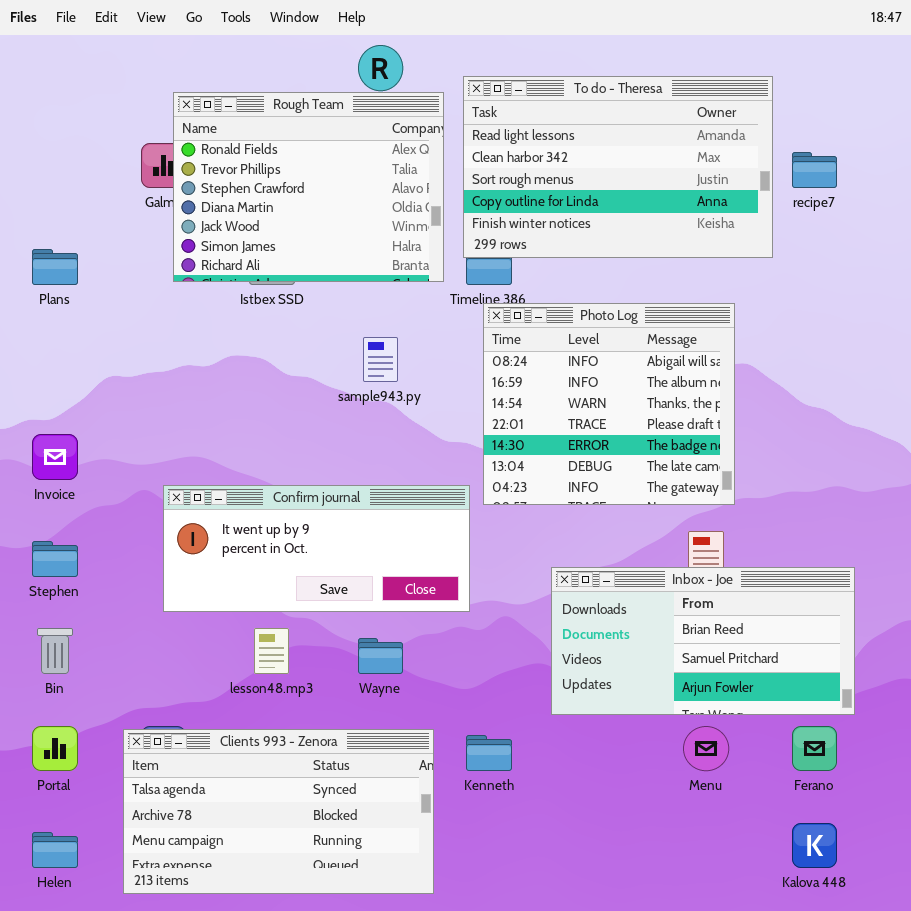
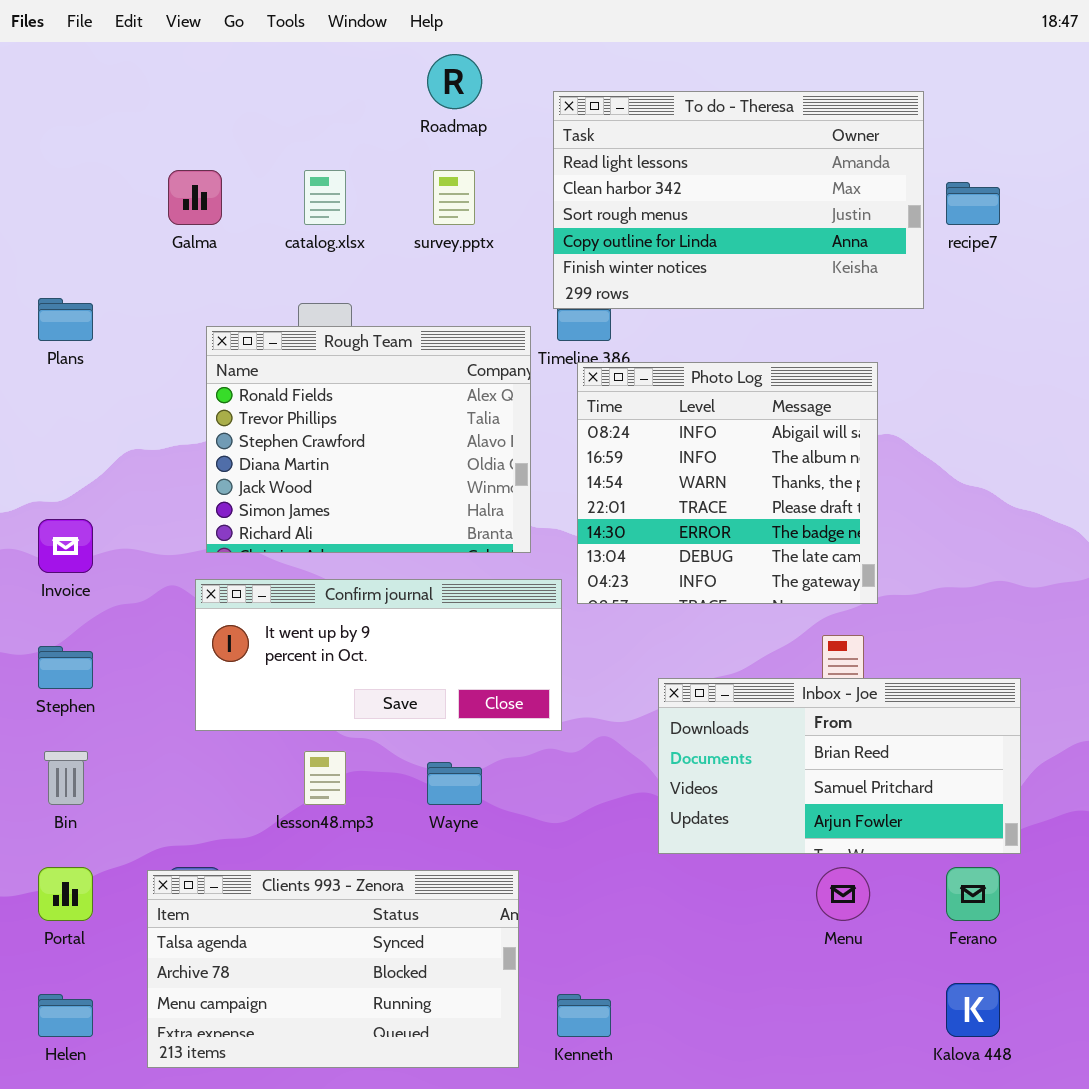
Rough Team: [173,92,444,282] -> [206,326,531,553], moved
Kenneth: [466,735,512,771] -> [557,994,611,1037], moved

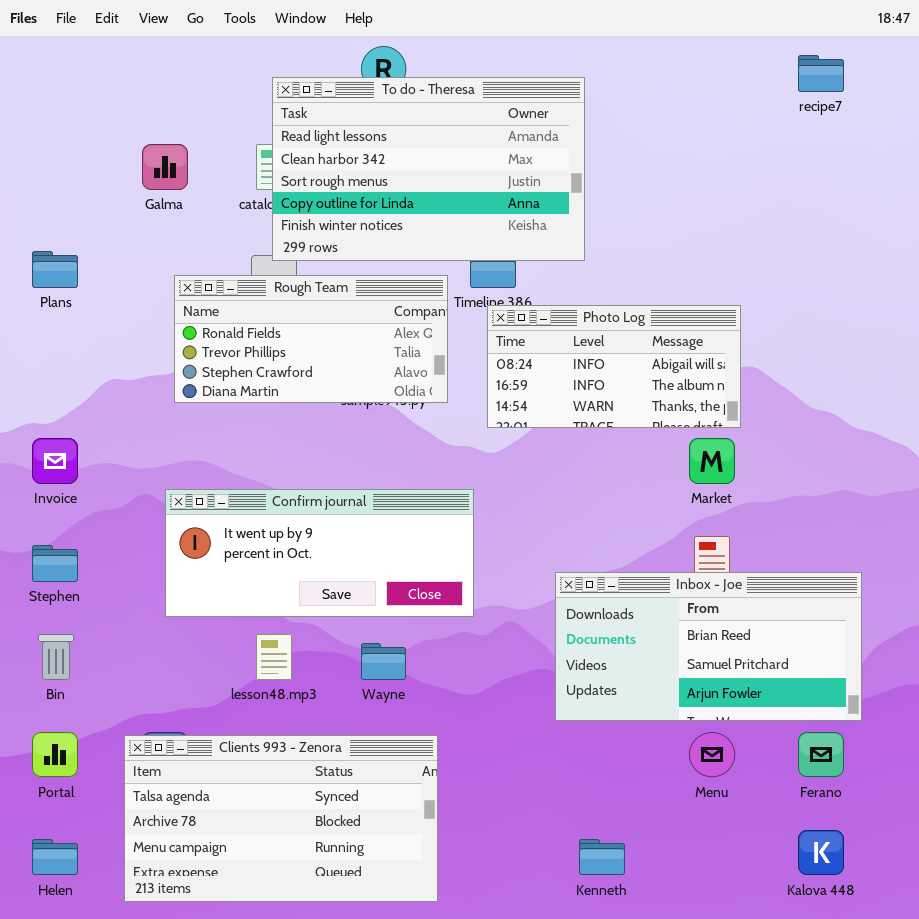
To do - Theresa: [553,91,924,309] -> [272,77,585,261], moved
recipe7: [946,182,1000,225] -> [798,55,844,92], moved
Rough Team: [206,326,531,553] -> [174,275,448,403], resized
Photo Log: [577,362,878,604] -> [487,305,741,428], resized
Kenneth: [557,994,611,1037] -> [579,839,625,875], moved

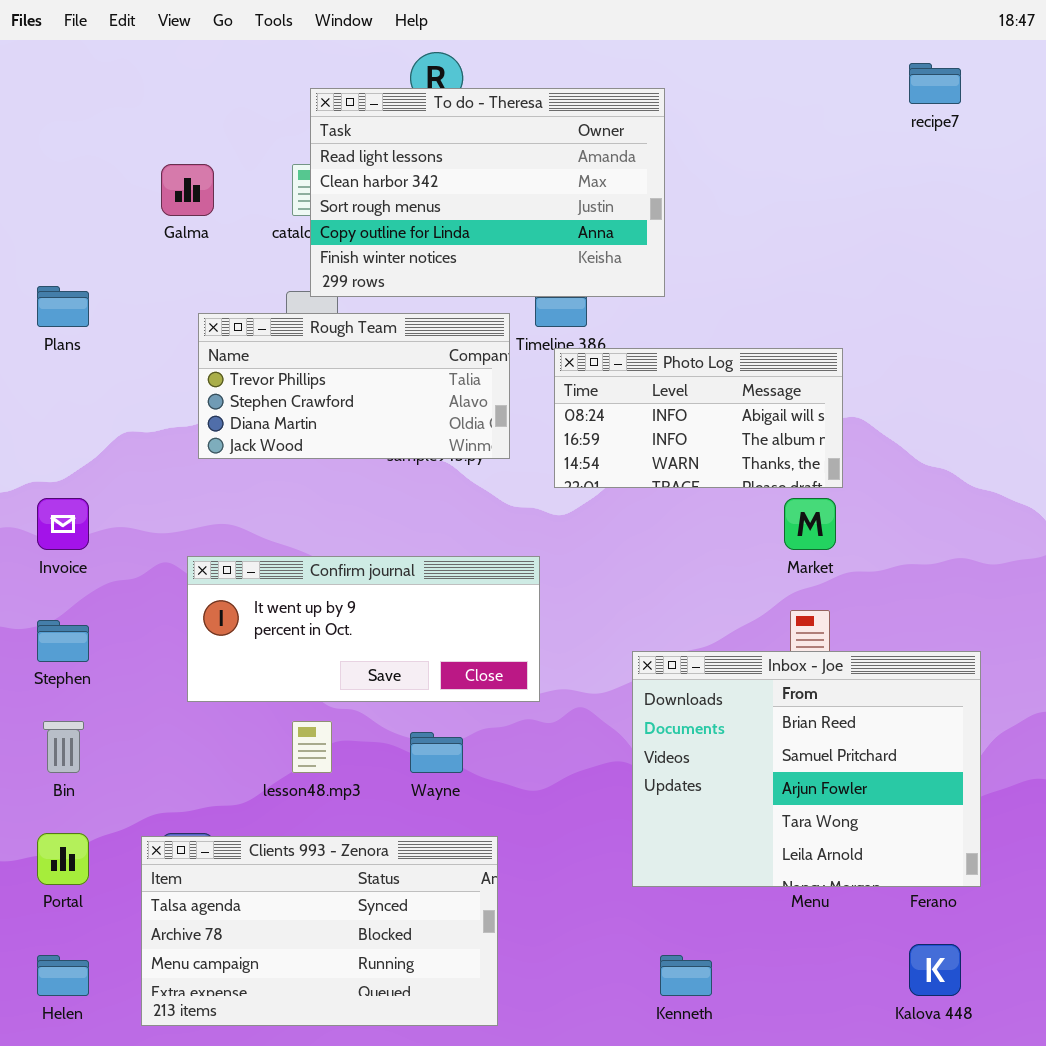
Rough Team: [174,275,448,403] -> [198,313,510,459], scrolled down 1 row
Inbox - Joe: [555,572,862,721] -> [632,651,981,887], resized

